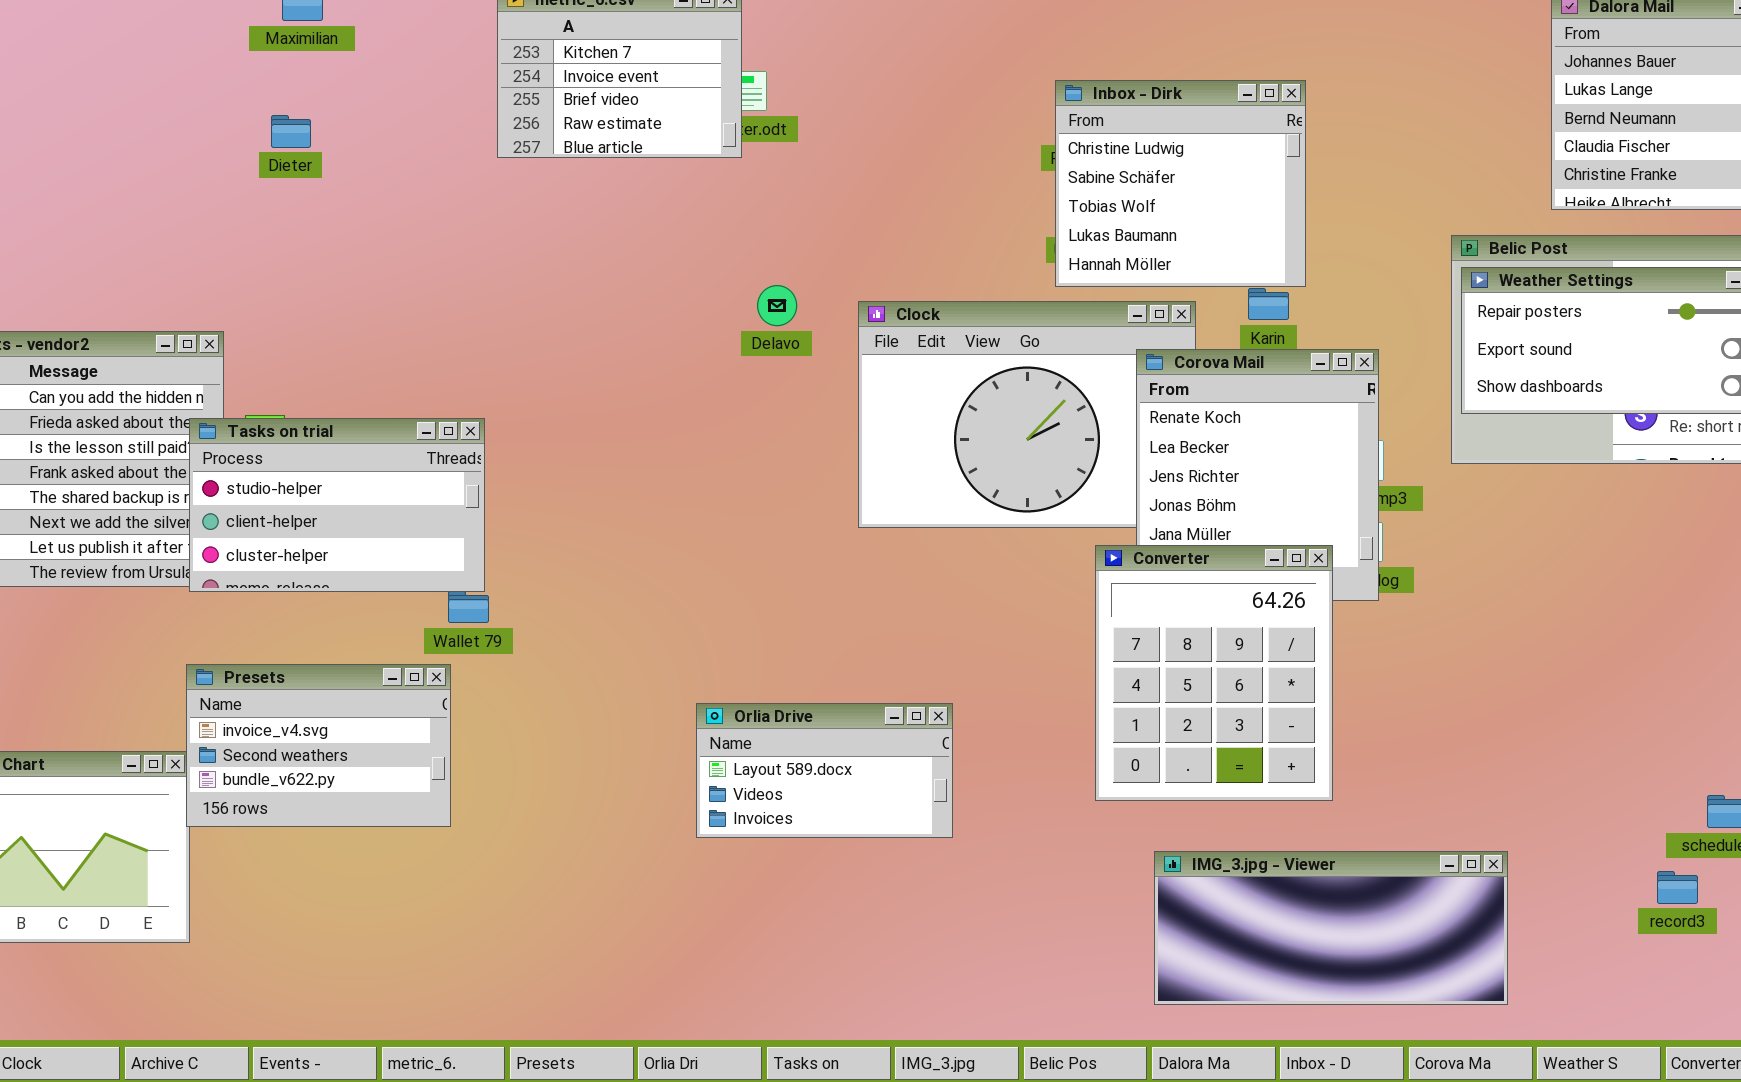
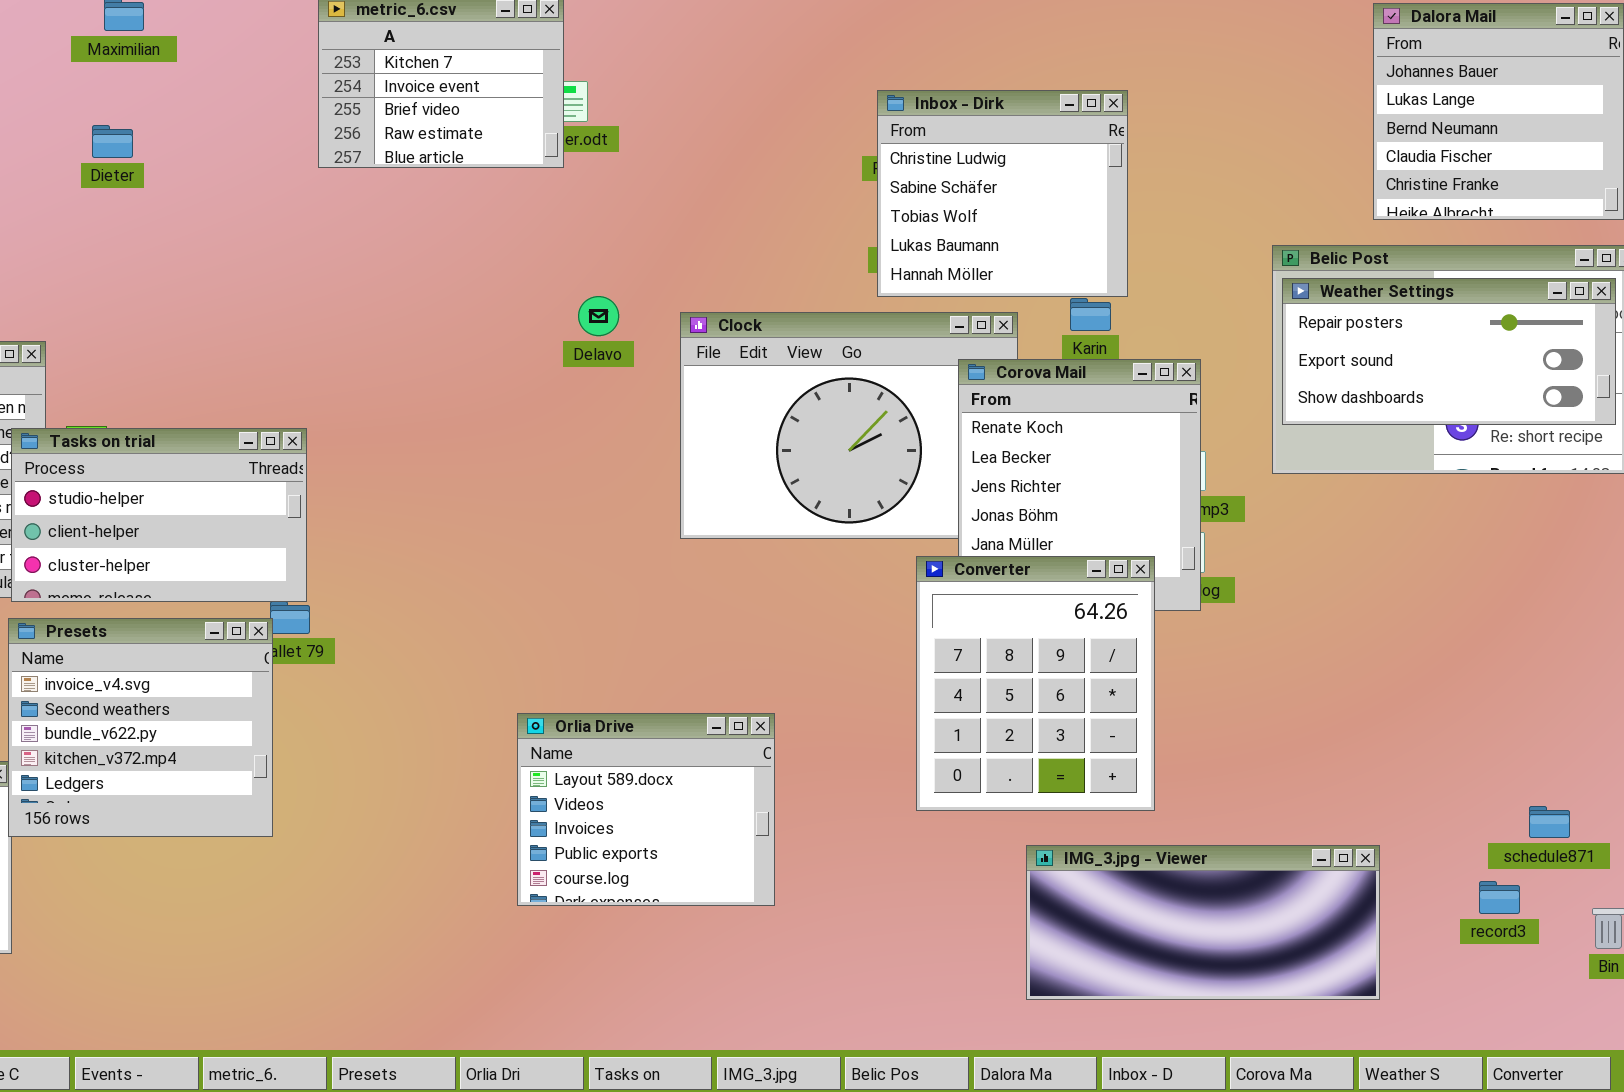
Presets: [186,664,451,827] -> [8,618,273,837], resized
Orlia Drive: [696,703,953,838] -> [517,713,775,906], resized
IMG_3.jpg - Viewer: [1154,851,1508,1005] -> [1026,845,1380,1000], moved

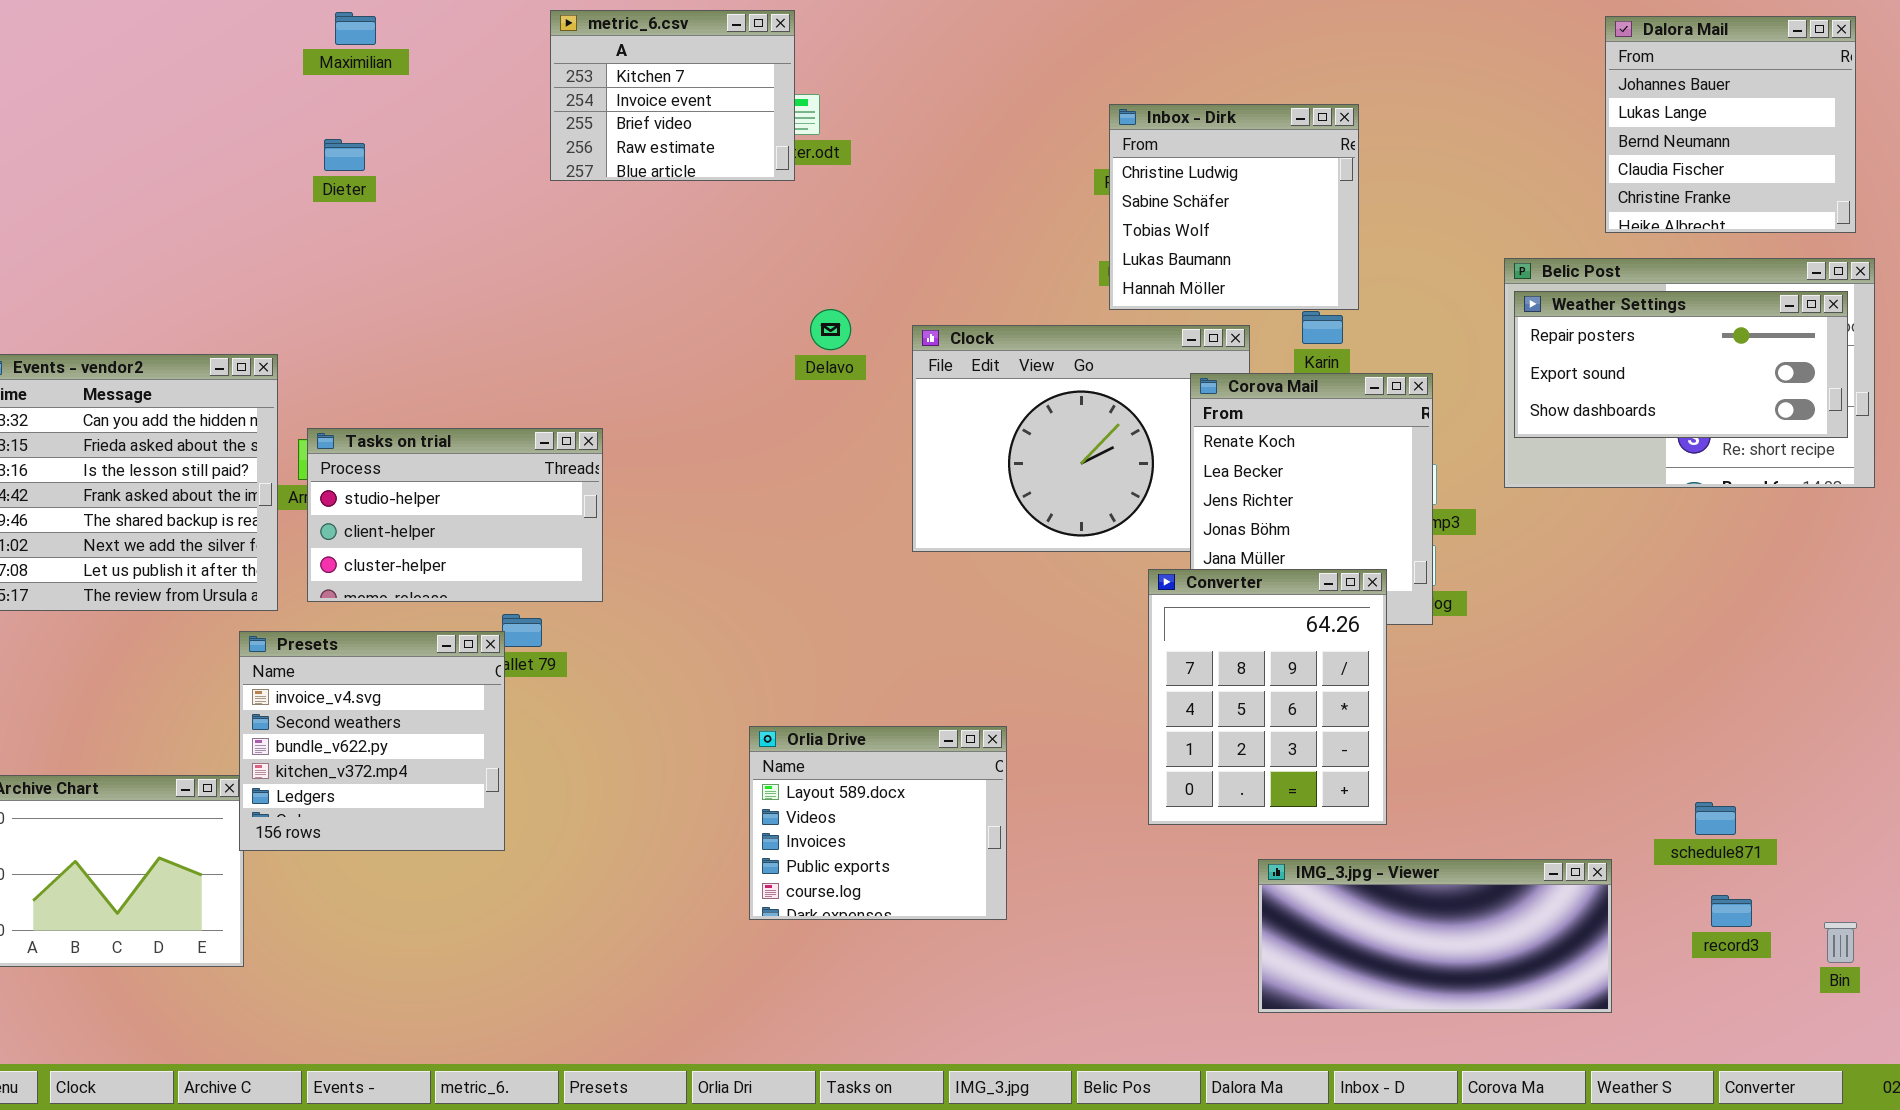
Tasks on trial: [11,428,307,602] -> [307,428,603,602], moved
schedule871: [1529,806,1570,838] -> [1695,802,1736,835], moved

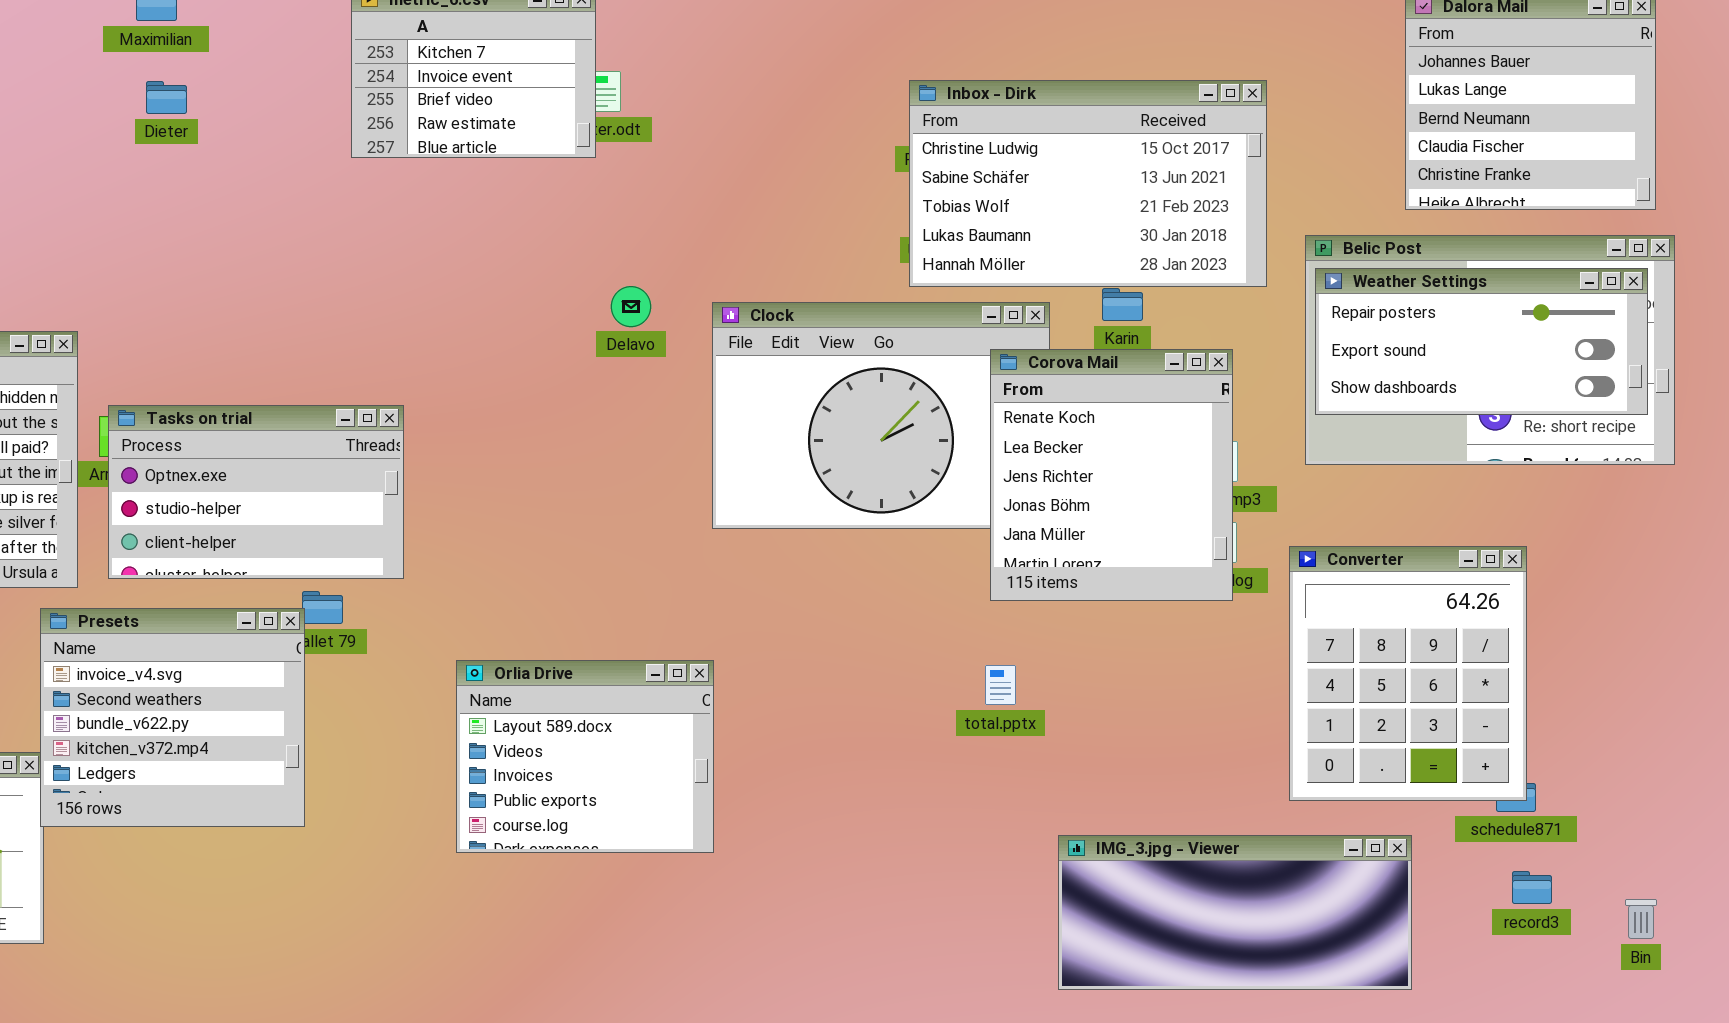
Inbox - Dirk: [1109,104,1359,310] -> [909,80,1267,287], resized
Dieter: [324,139,365,171] -> [146,81,187,114], moved
Tasks on trial: [307,428,603,602] -> [108,405,404,579], scrolled up 1 row
Converter: [1148,569,1387,825] -> [1289,546,1527,801], moved
Orlia Drive: [749,726,1007,920] -> [456,660,714,853], moved

